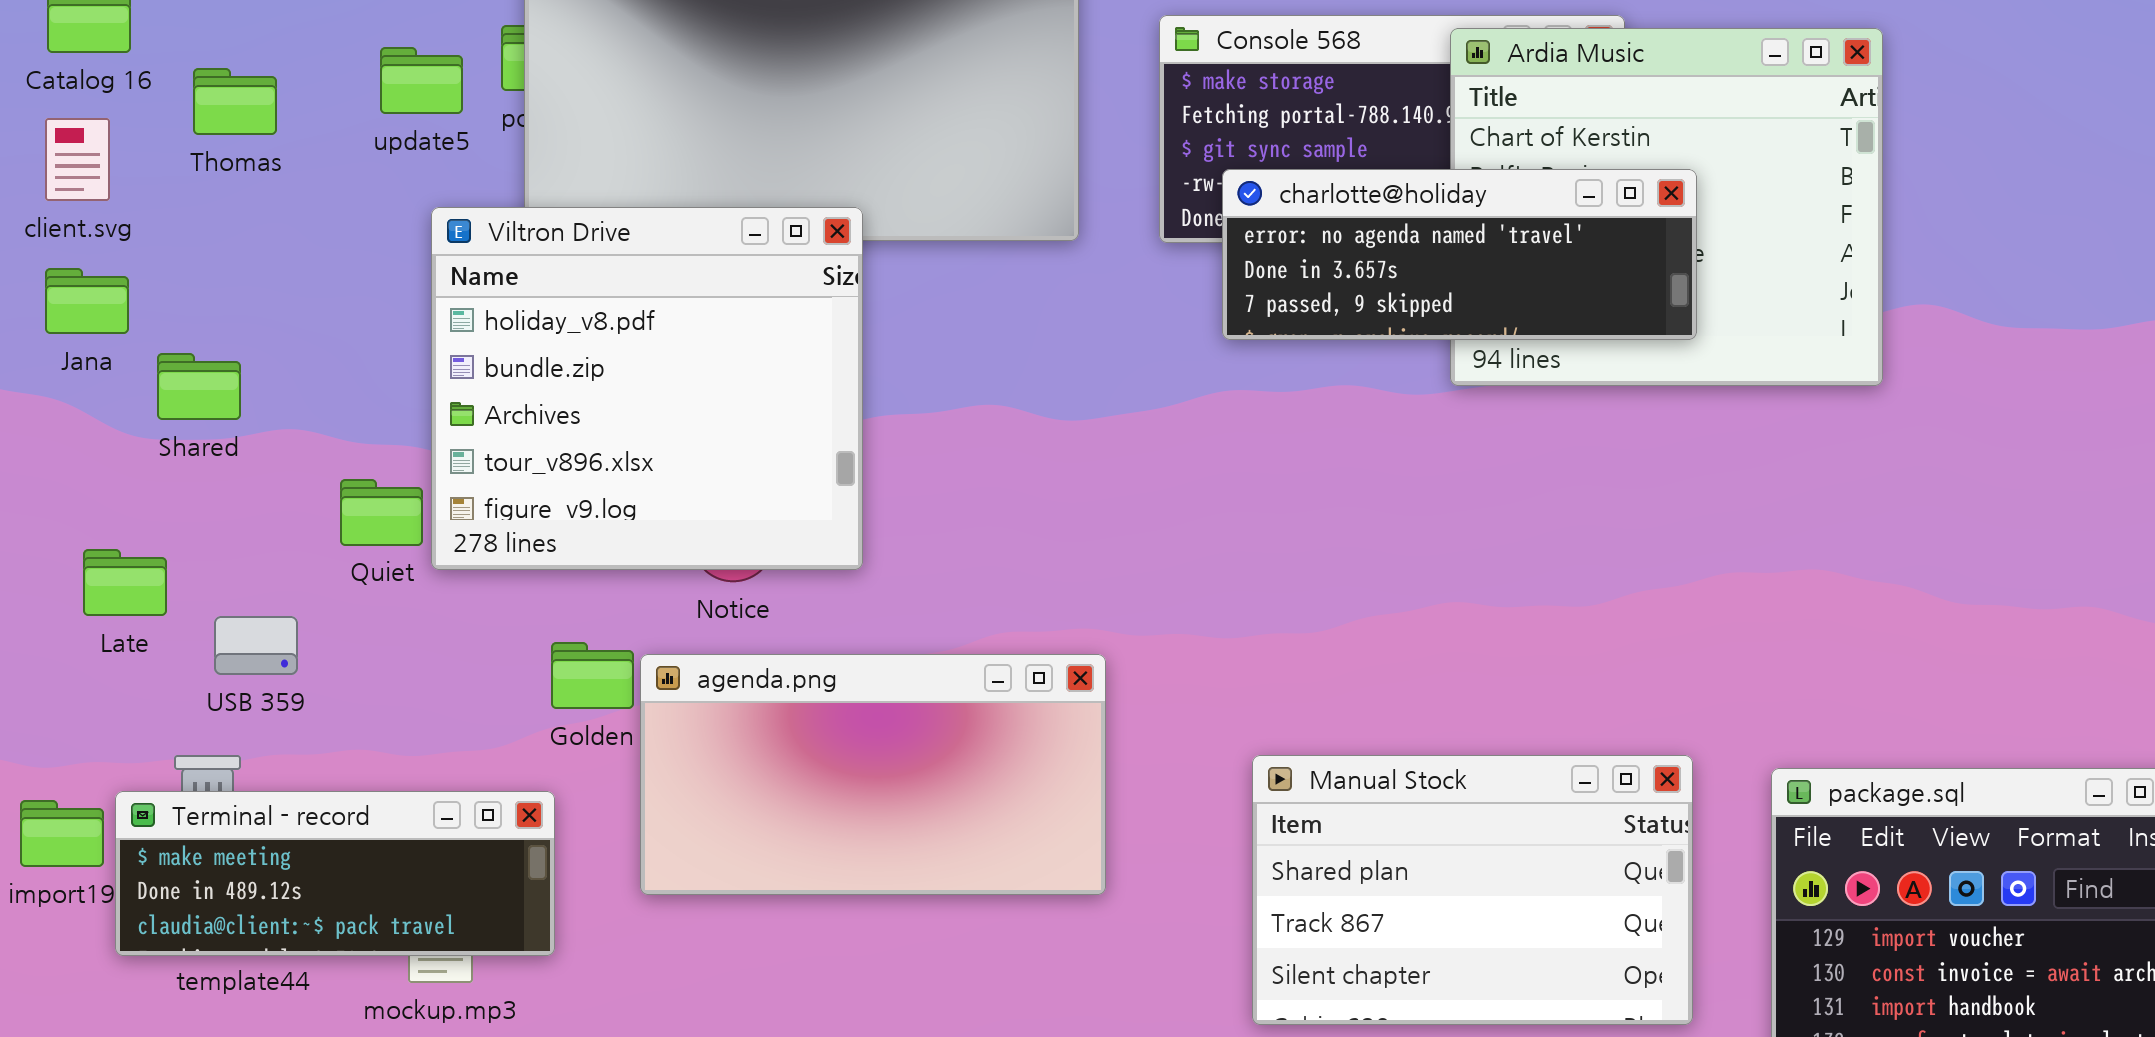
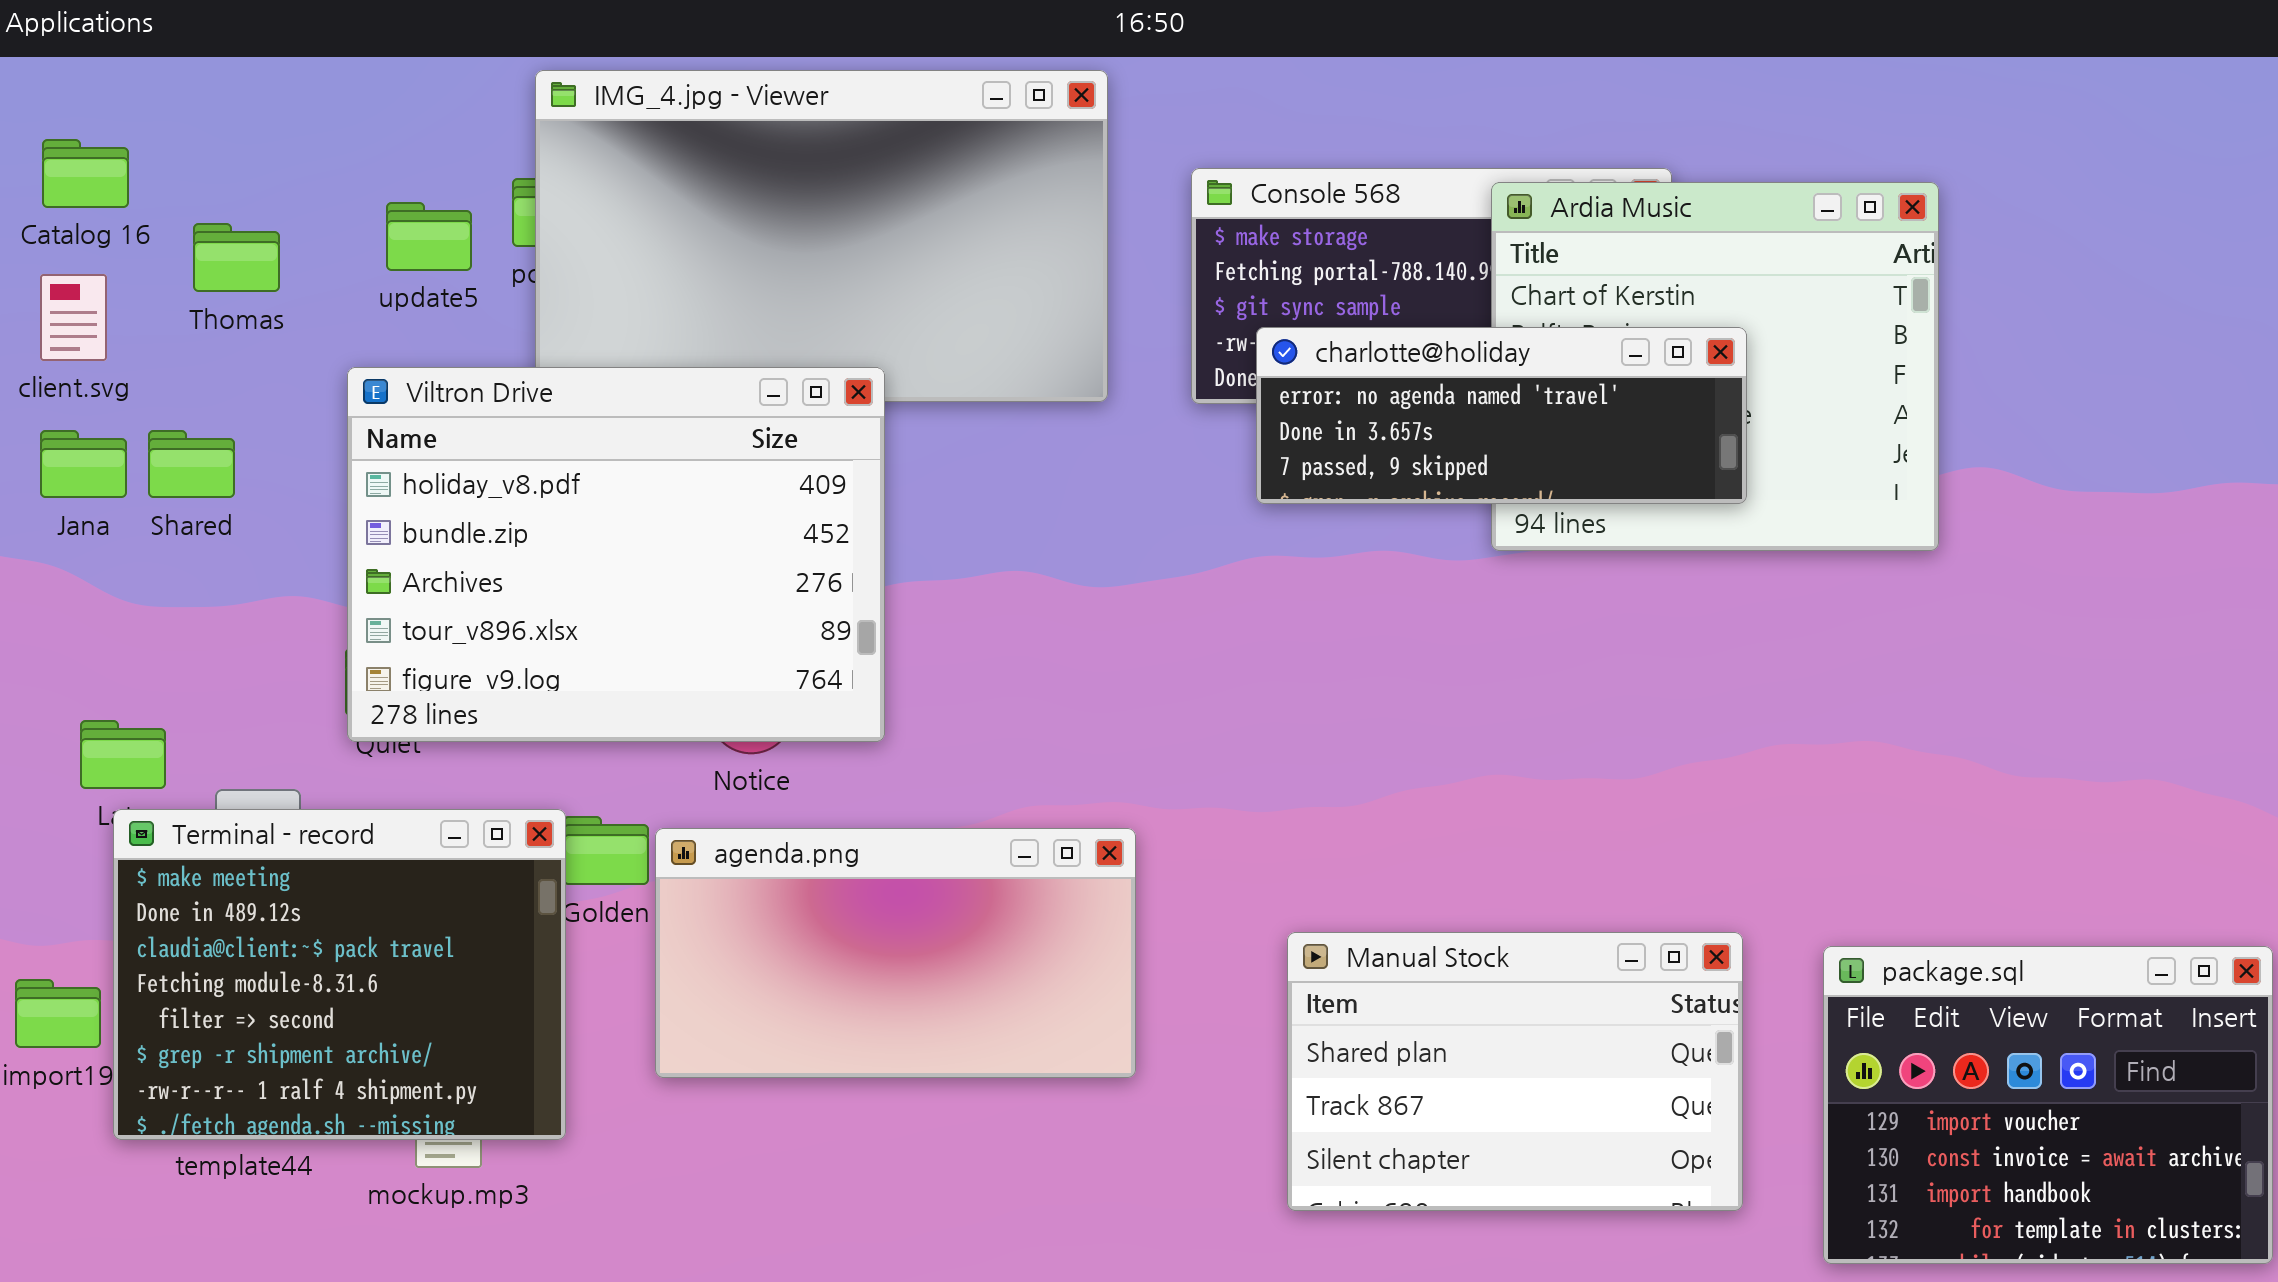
Viltron Drive: [431,207,863,570] -> [347,367,885,742], resized
Shared: [157,353,241,420] -> [148,430,235,498], moved
Terminal - record: [115,791,555,956] -> [113,809,566,1140], resized

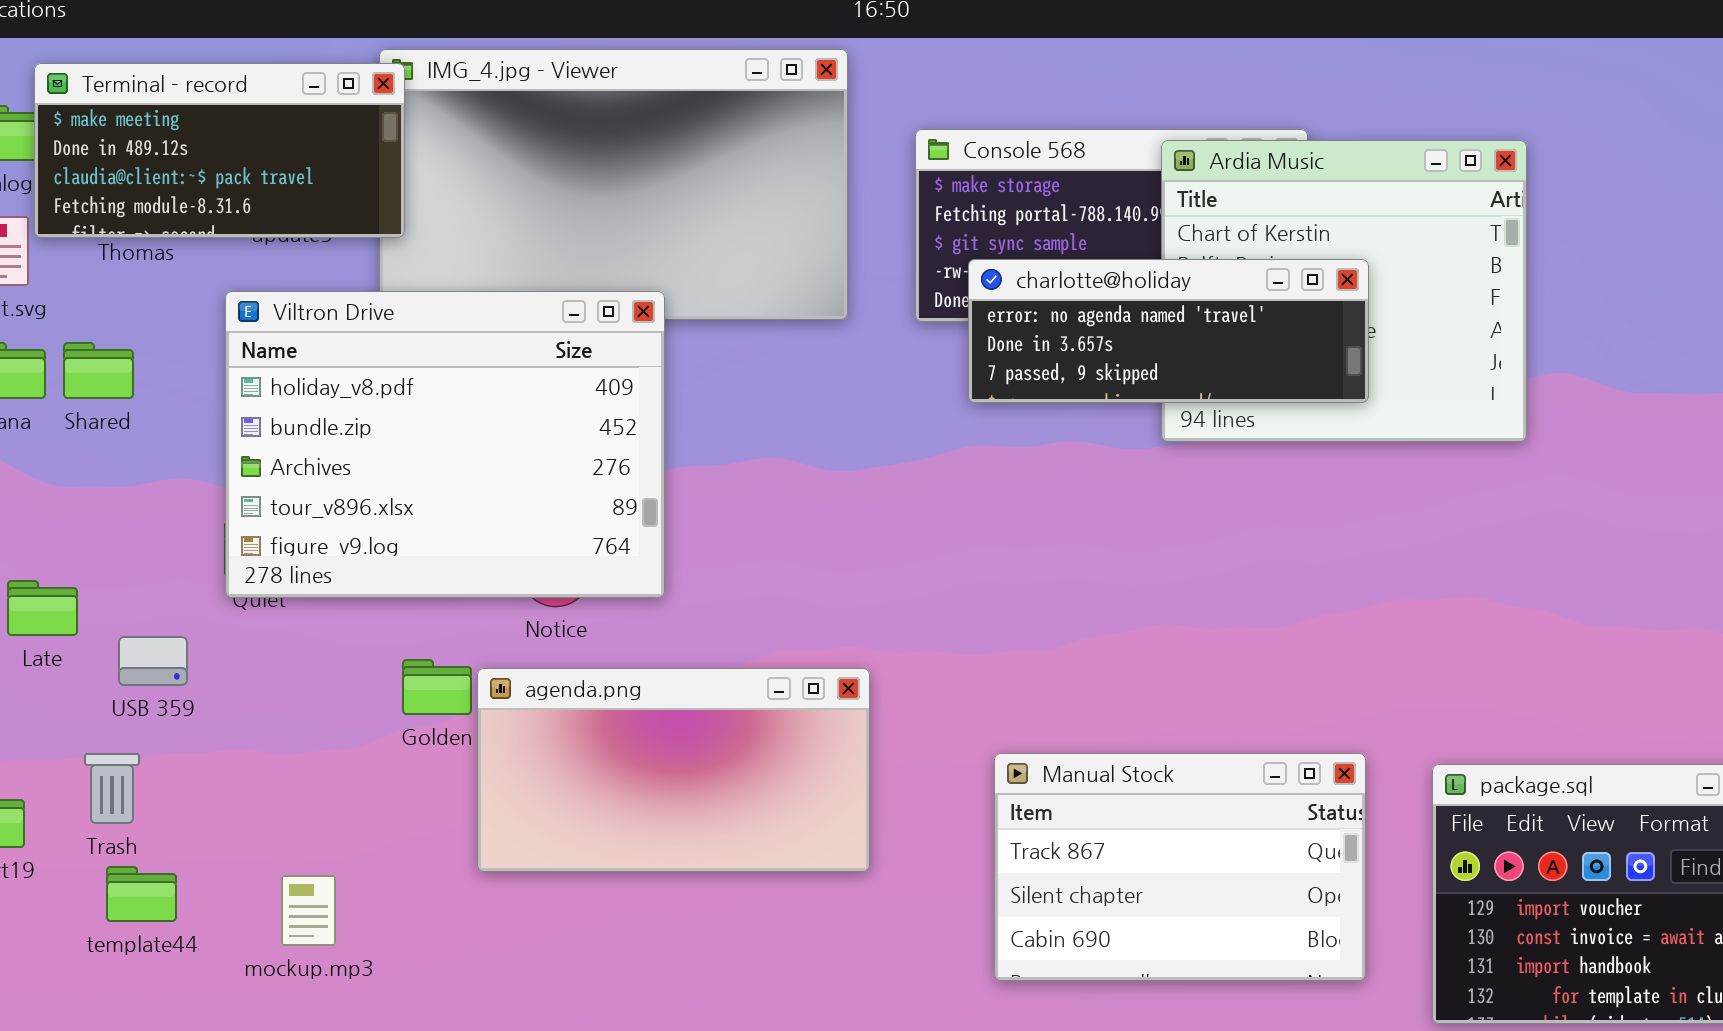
Terminal - record: [113,809,566,1140] -> [34,63,405,238], moved, resized
Manual Stock: [1287,932,1743,1211] -> [994,753,1366,981], scrolled down 1 row

